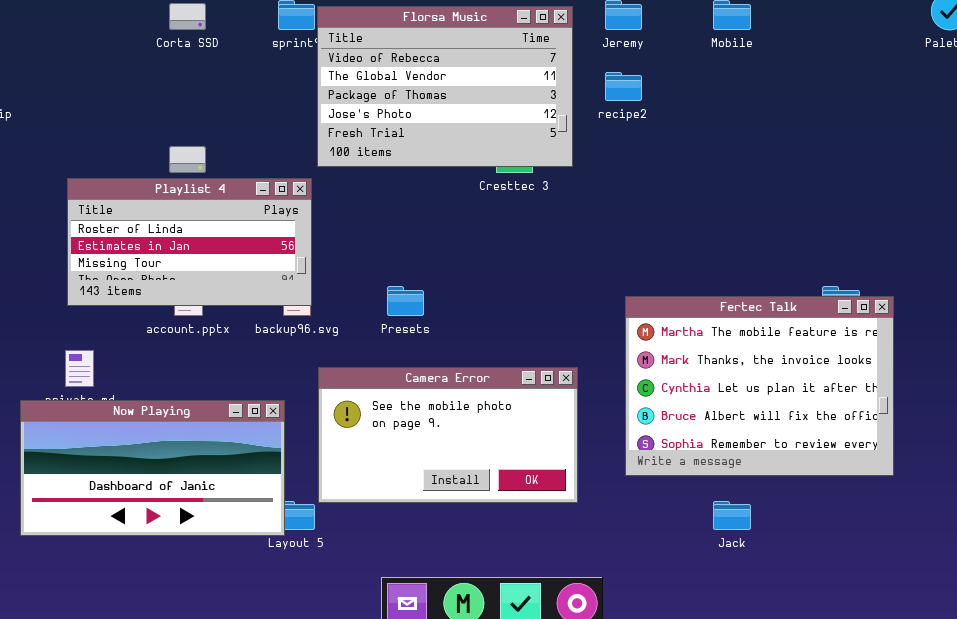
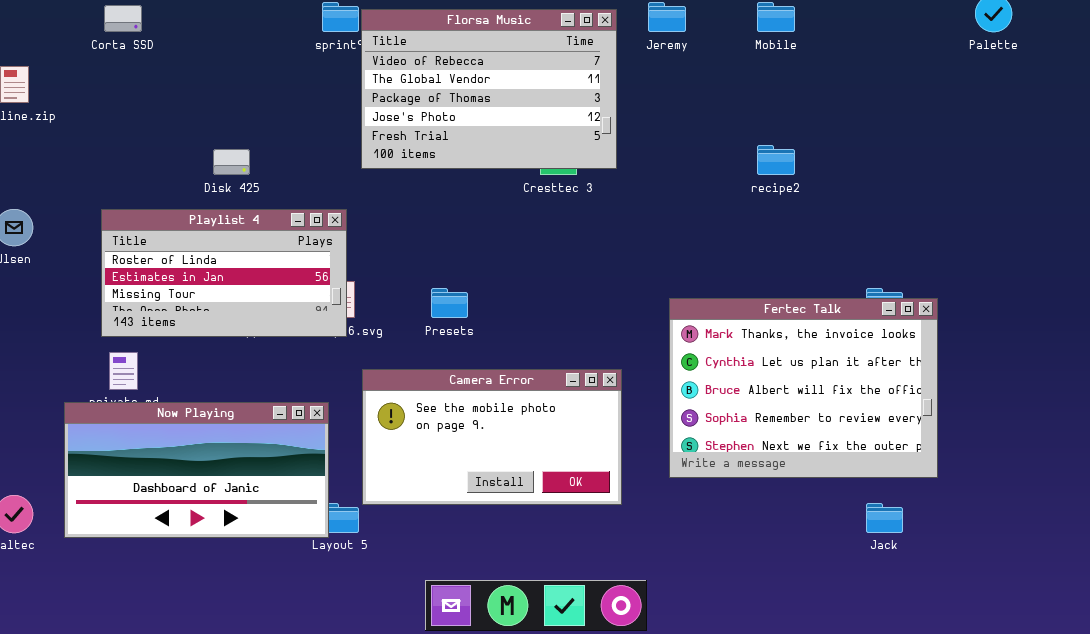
Corta SSD: [169,3,206,30] -> [104,5,142,32], moved
recipe2: [605,72,642,101] -> [757,145,795,175], moved
Playlist 4: [67,178,312,306] -> [101,209,347,337], moved
Fertec Talk: [625,296,894,476] -> [669,298,938,478], scrolled down 1 row
Jack: [713,501,751,530] -> [866,503,903,533], moved

